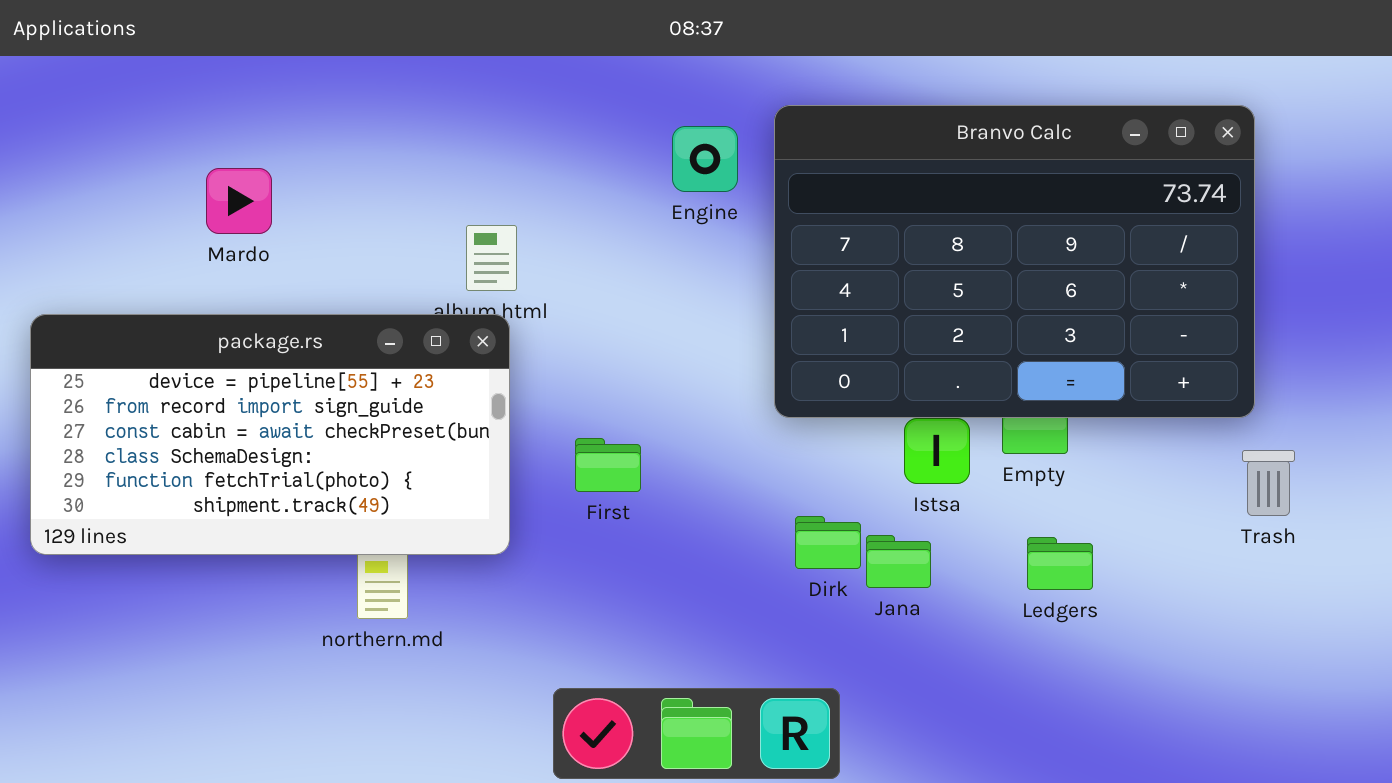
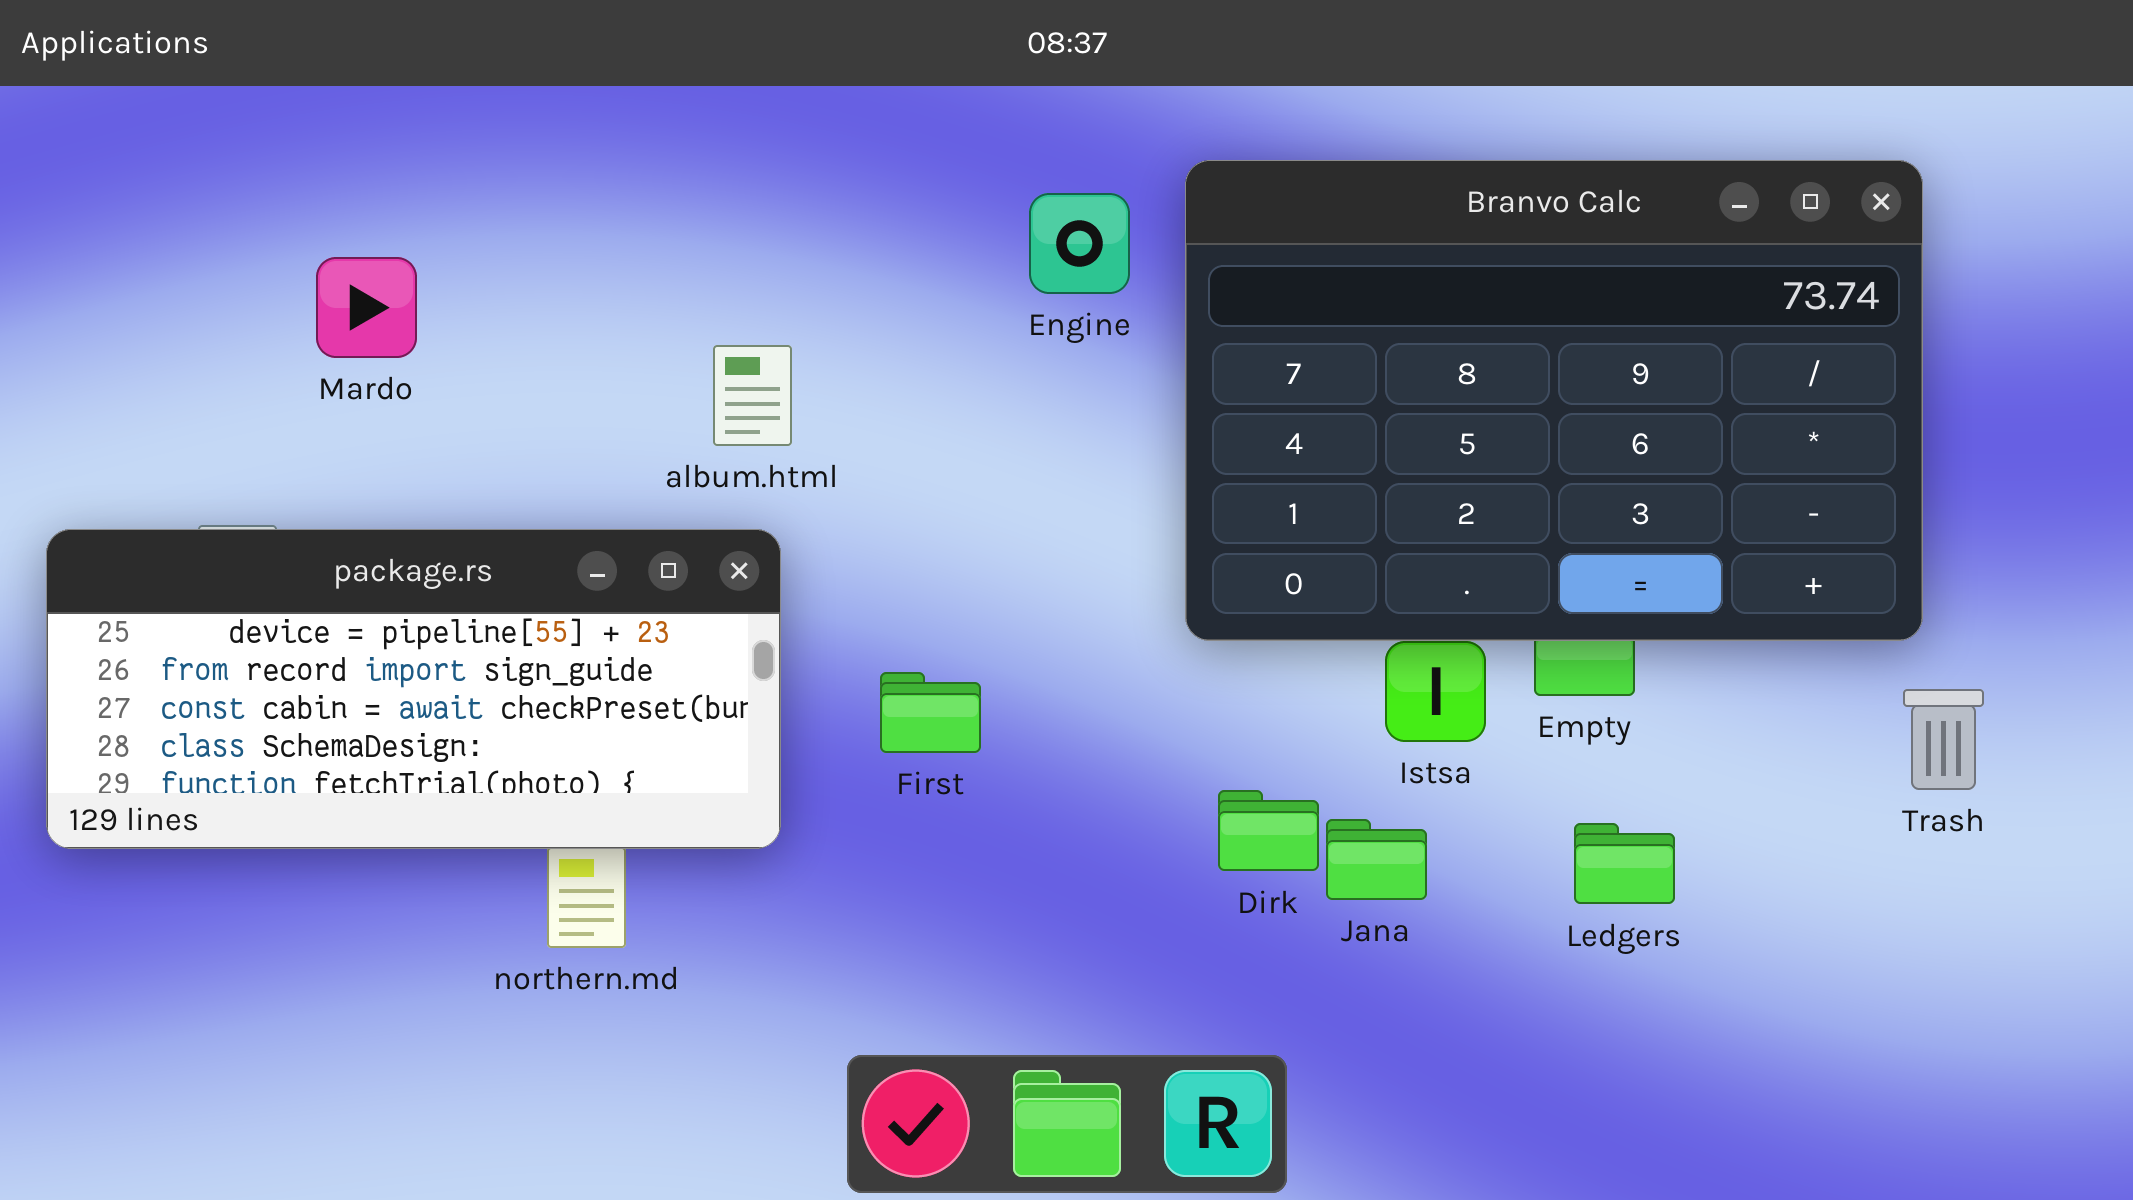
package.rs: [30,314,510,555] -> [46,529,781,849], resized

